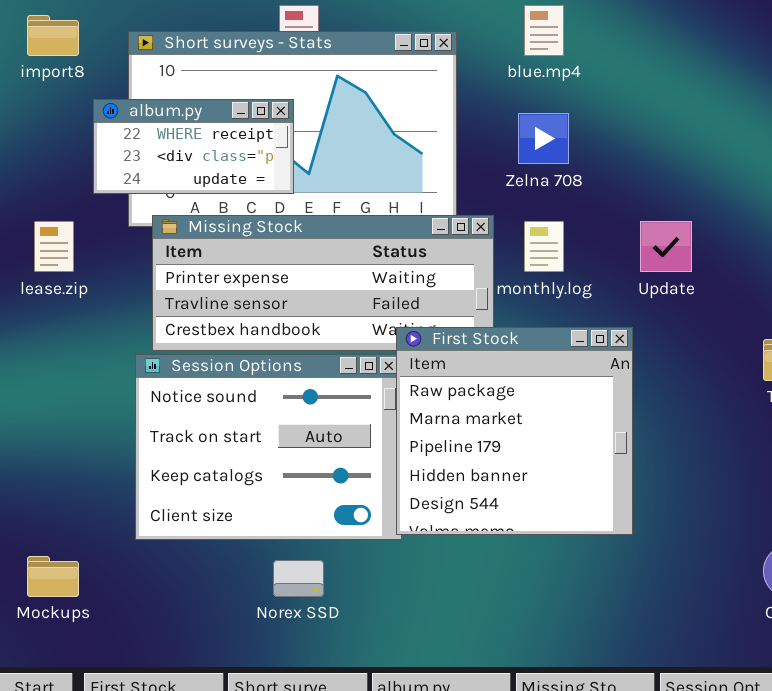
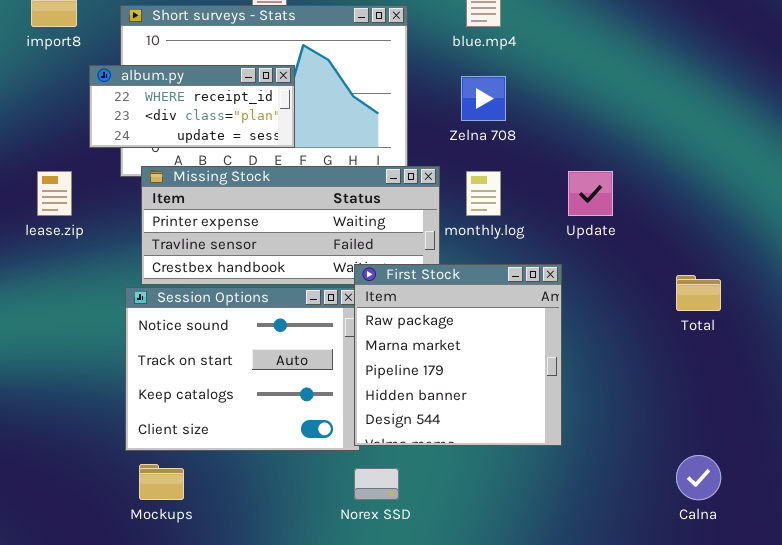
album.py: [93,99,294,194] -> [89,65,295,148], resized
Mockups: [27,556,79,597] -> [139,464,184,500], moved
Norex SSD: [273,560,324,597] -> [354,468,399,500], moved

